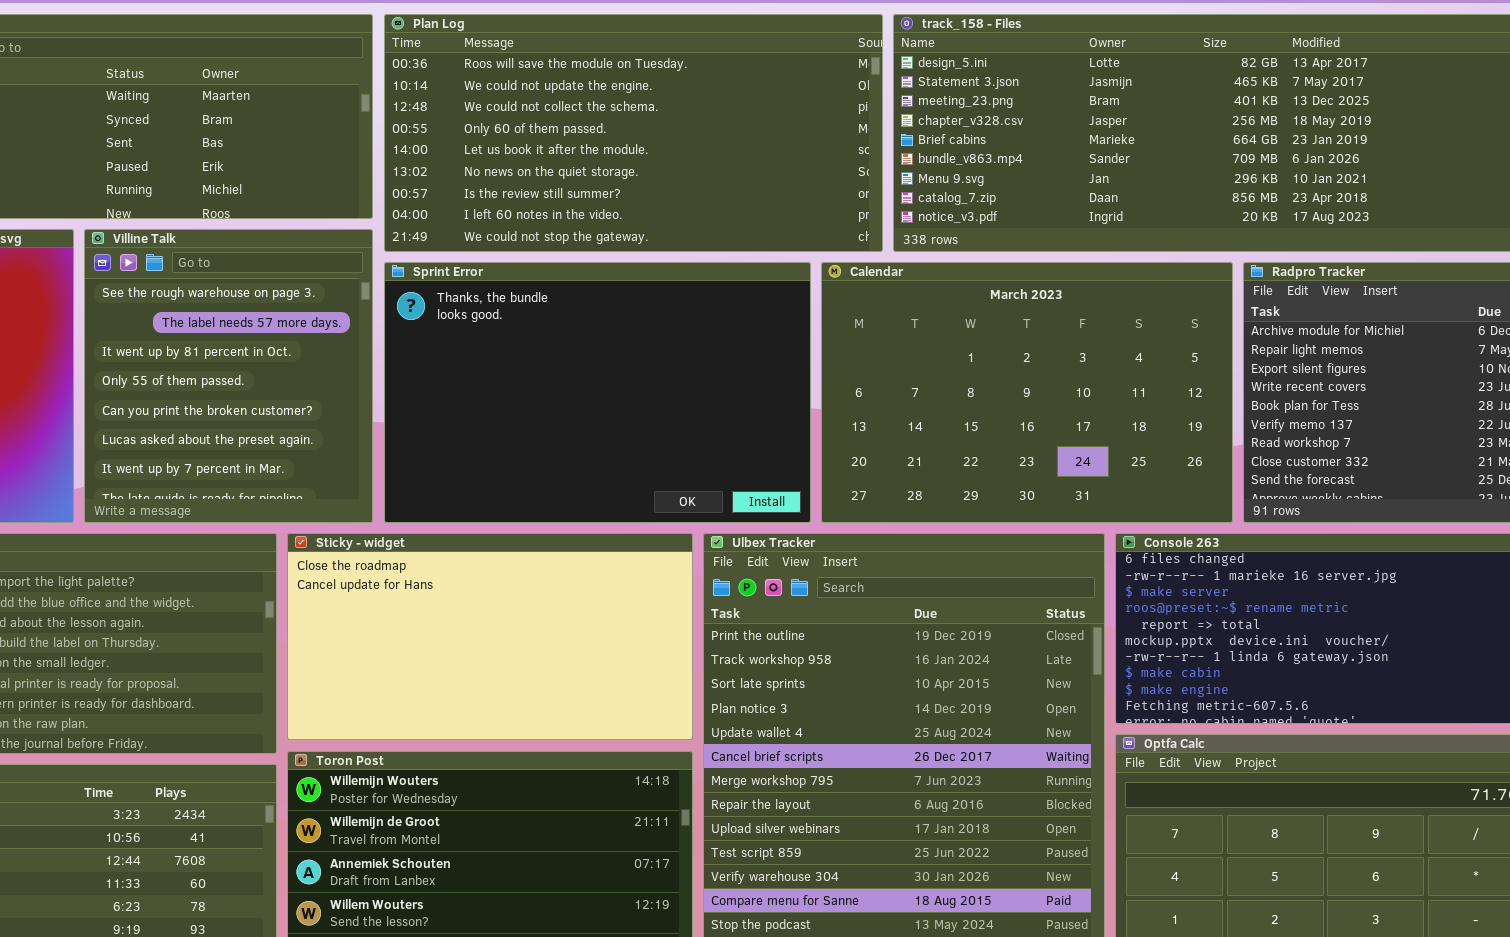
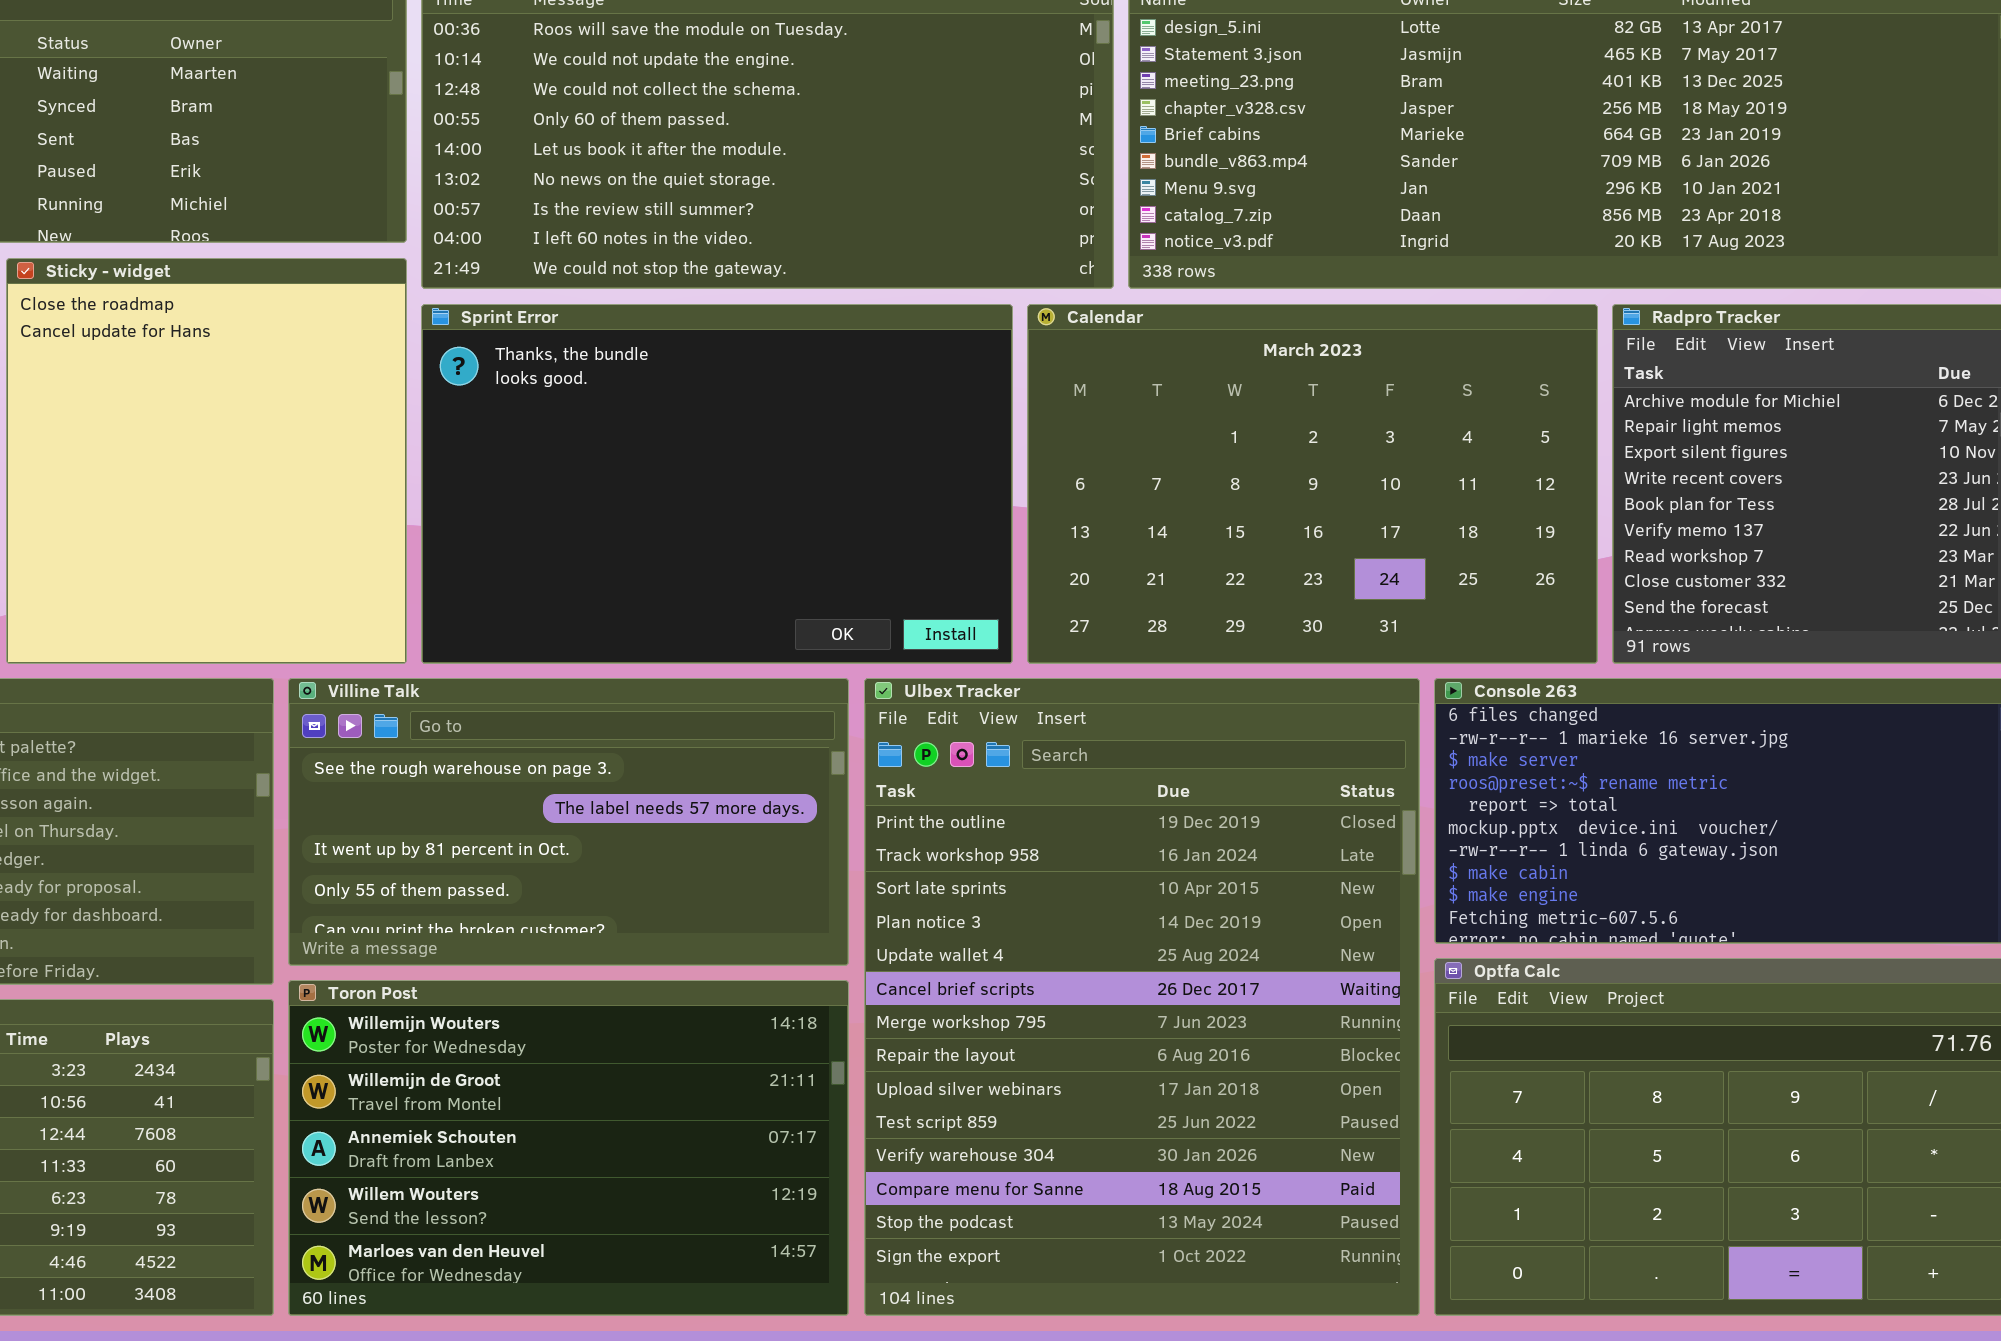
Villine Talk: [84,229,373,523] -> [288,678,849,966], moved, resized
Sticky - widget: [287,533,693,740] -> [6,258,407,664], moved, resized

